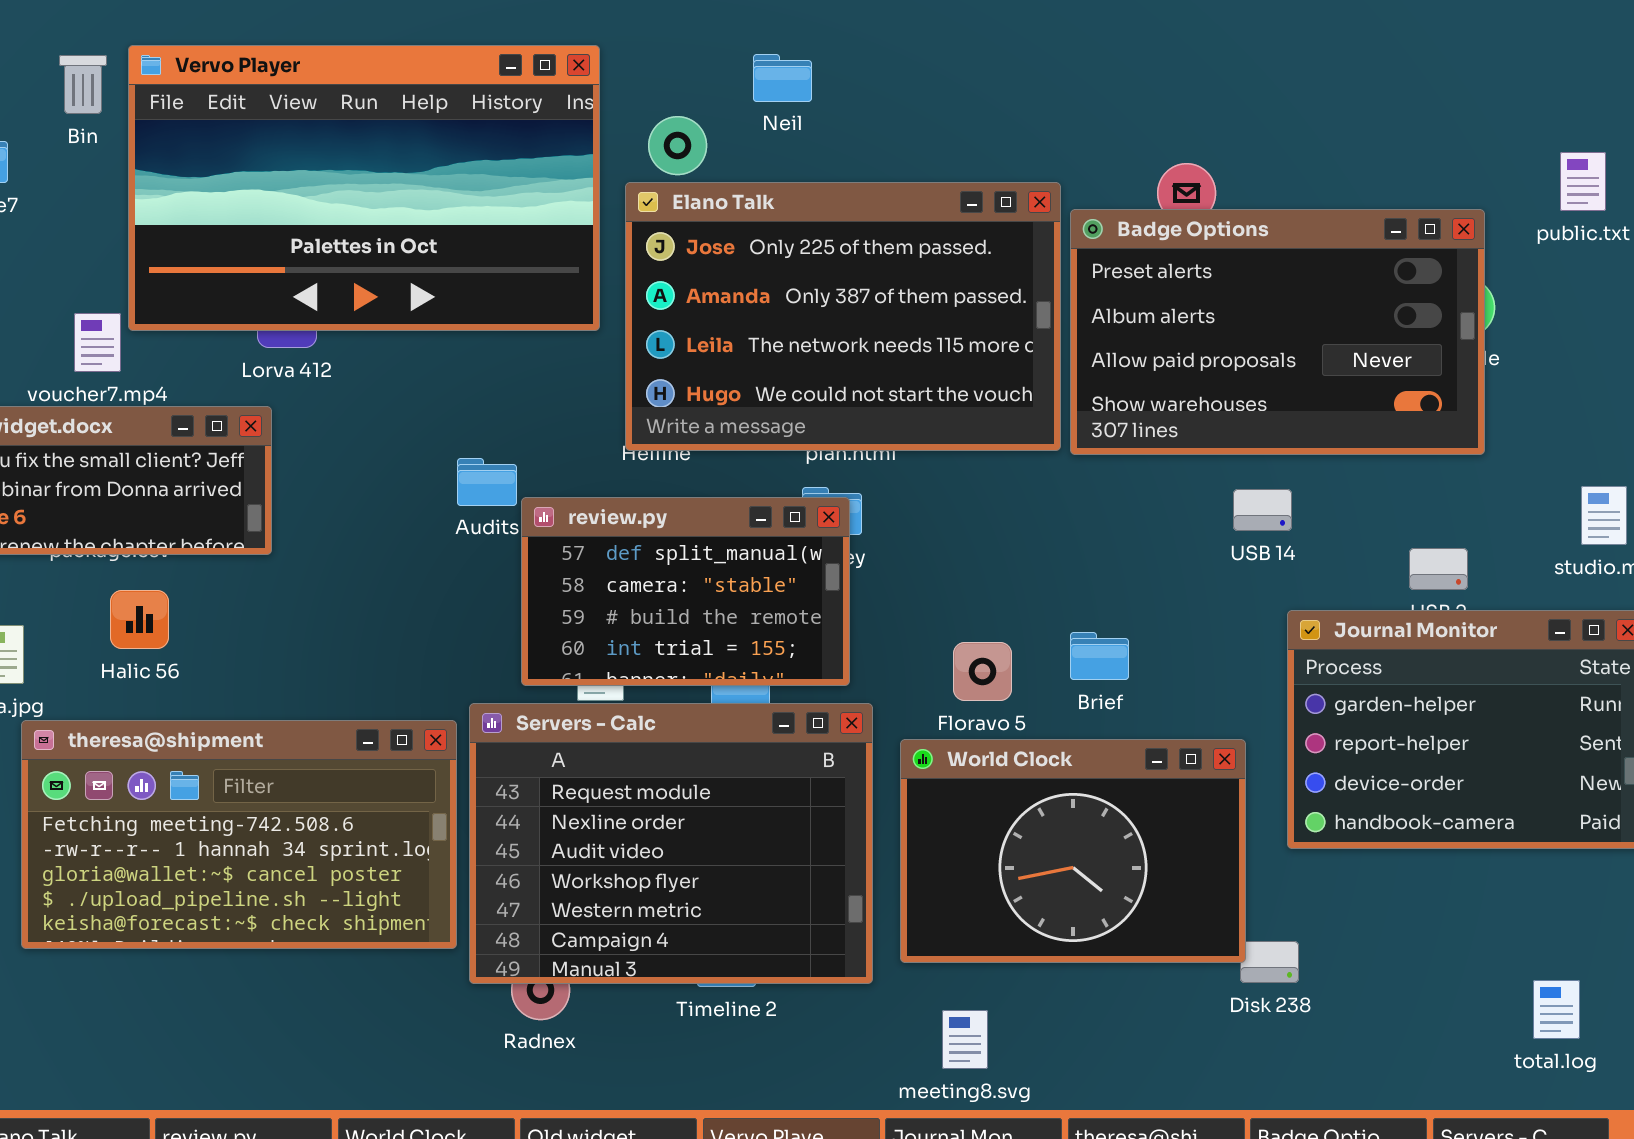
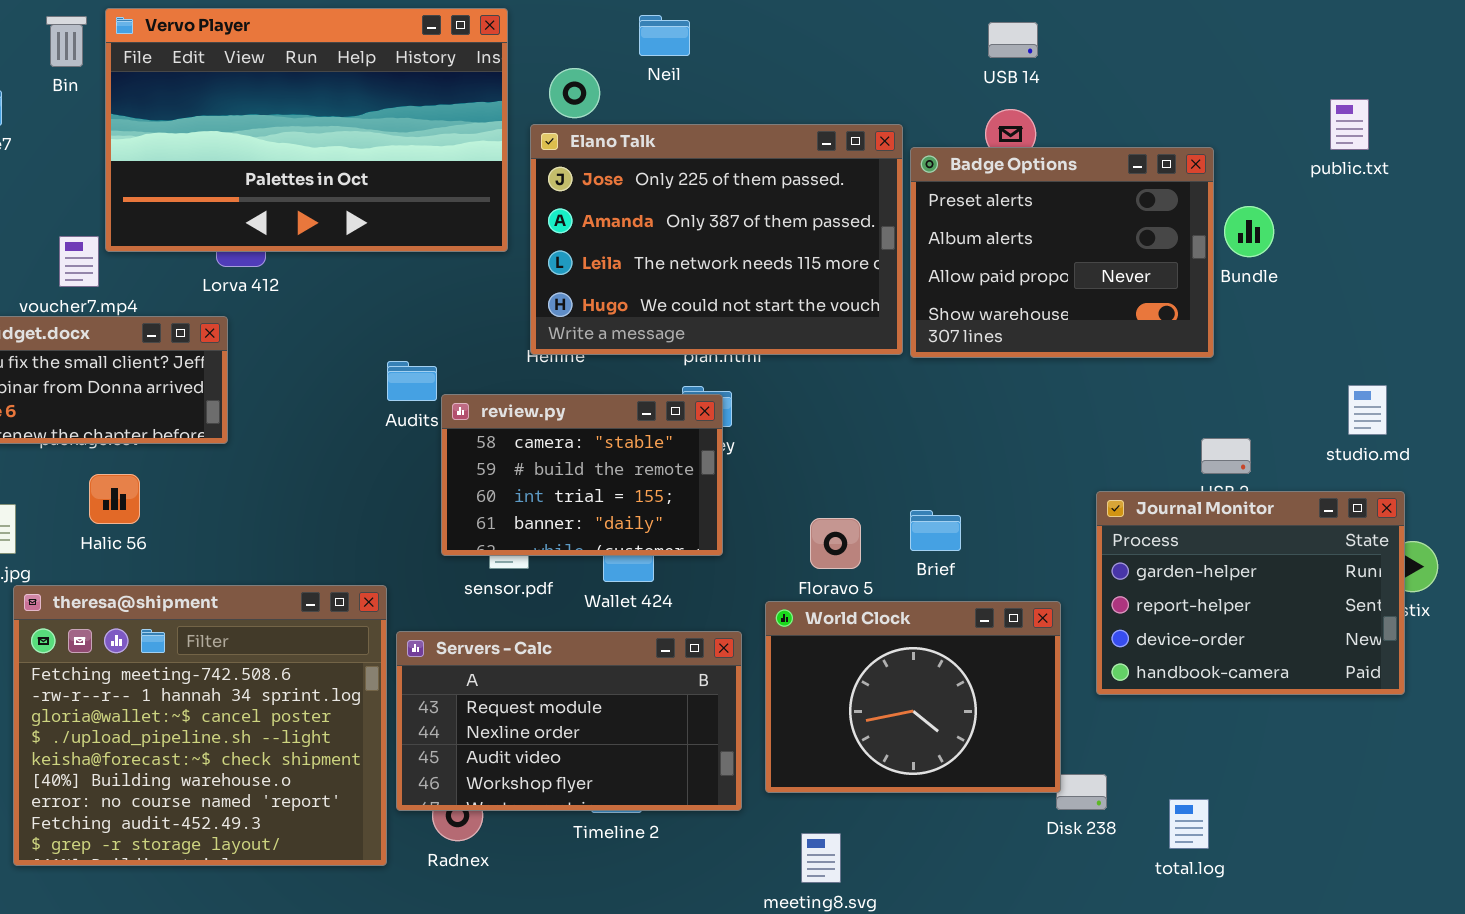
Badge Options: [1070,209,1485,455] -> [910,147,1214,358], resized
USB 14: [1233,489,1292,531] -> [988,22,1038,58], moved
review.py: [521,497,850,686] -> [441,394,723,556], scrolled down 1 row
Servers - Calc: [469,703,873,984] -> [396,631,742,811], resized
theresa@shipment: [21,720,457,949] -> [13,585,387,866], resized
total.log: [1533,980,1580,1039] -> [1169,799,1209,849], moved

